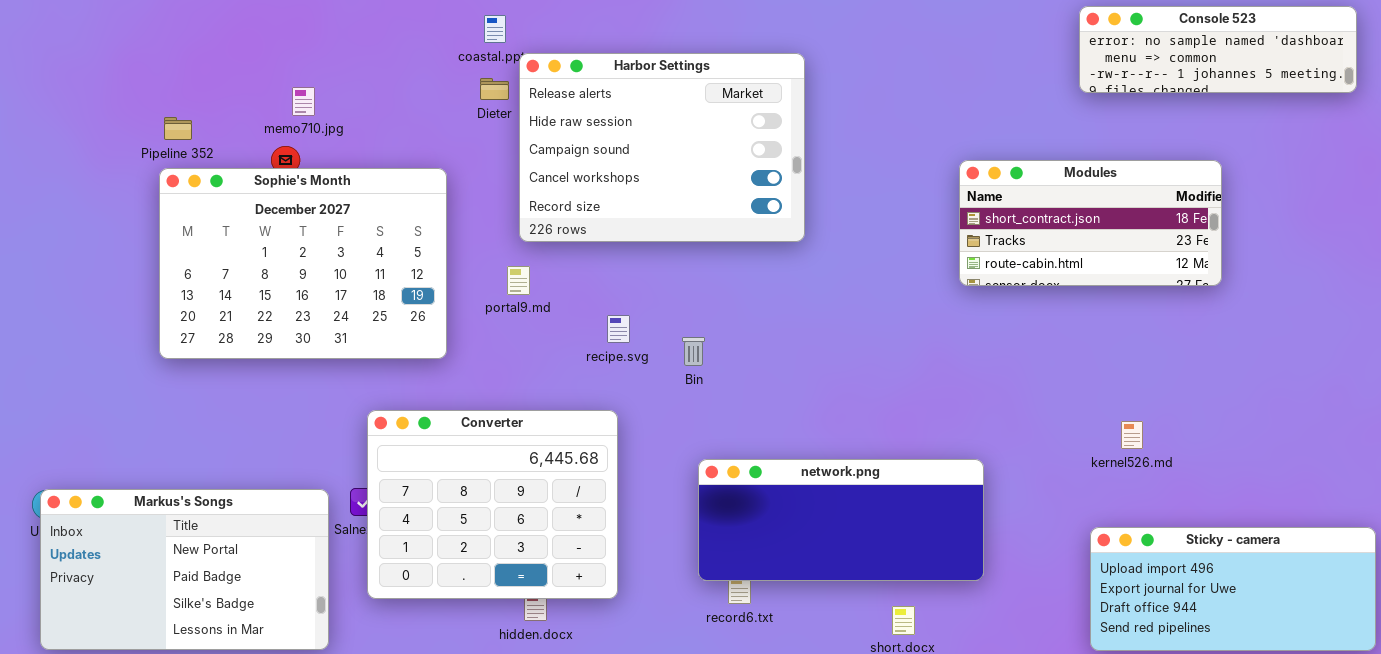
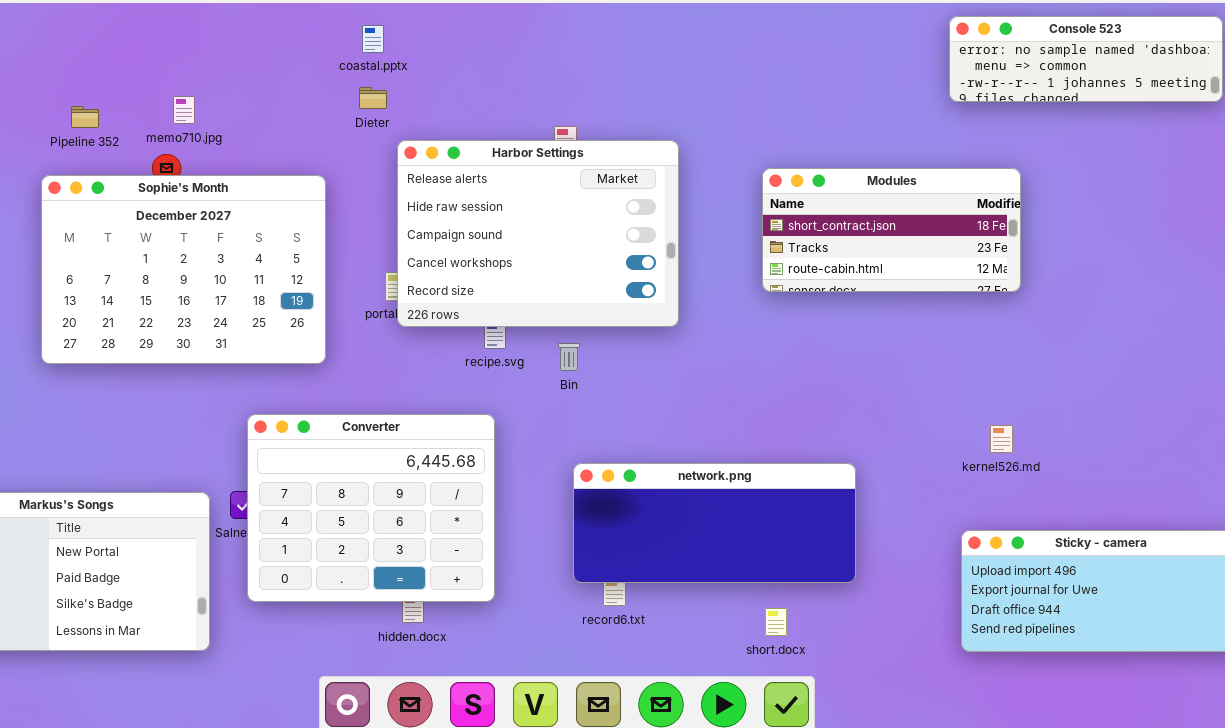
Harbor Settings: [519,53,805,242] -> [397,140,679,327], moved
Pipeline 352: [164,117,192,140] -> [71,106,99,128], moved
Modules: [959,160,1222,286] -> [762,168,1021,292], moved

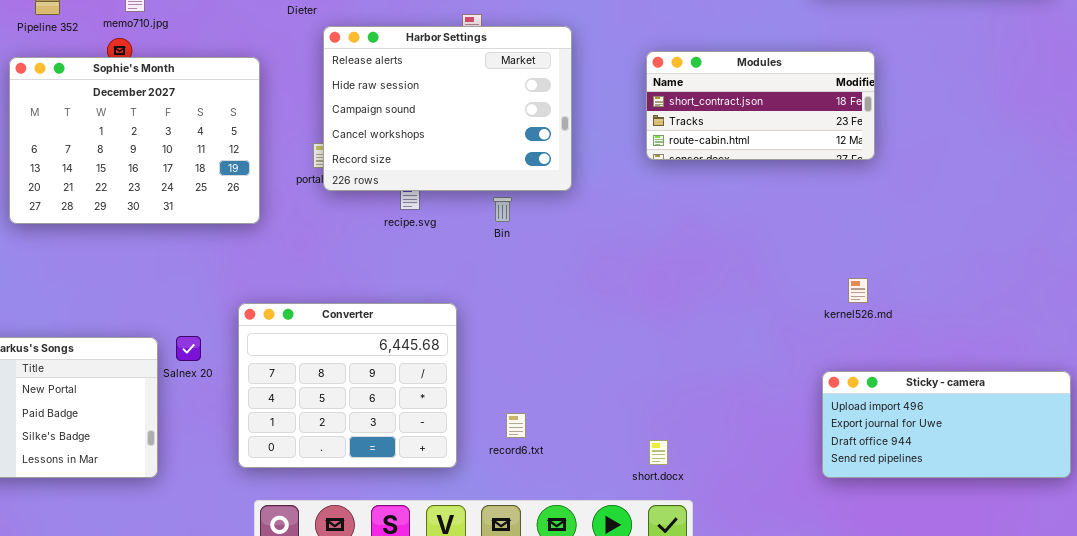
Bin: [558,343,580,371] -> [493,197,512,222], moved
Converter: [247,414,495,602] -> [238,303,457,468], moved
network.png: [573,463,856,583] -> none, closed

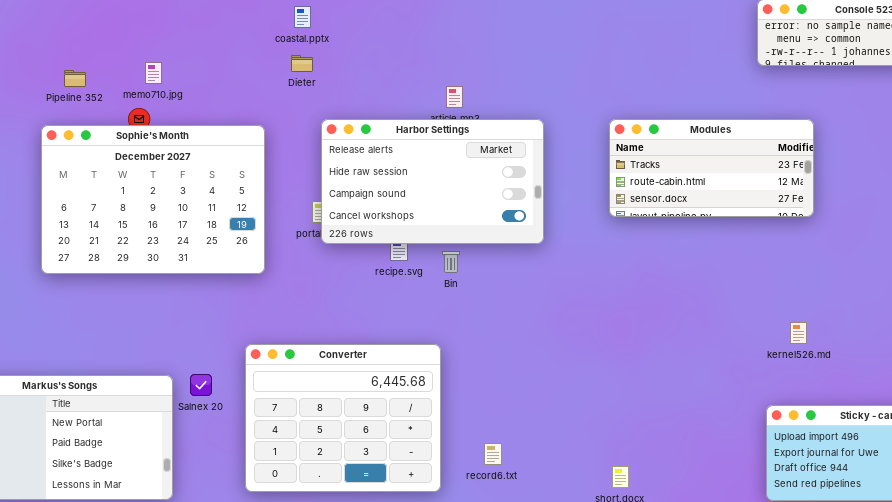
Harbor Settings: [323,26,572,191] -> [321,119,544,244], resized
Modules: [646,51,875,160] -> [609,119,814,217], scrolled down 1 row
Bin: [493,197,512,222] -> [442,251,460,273], moved

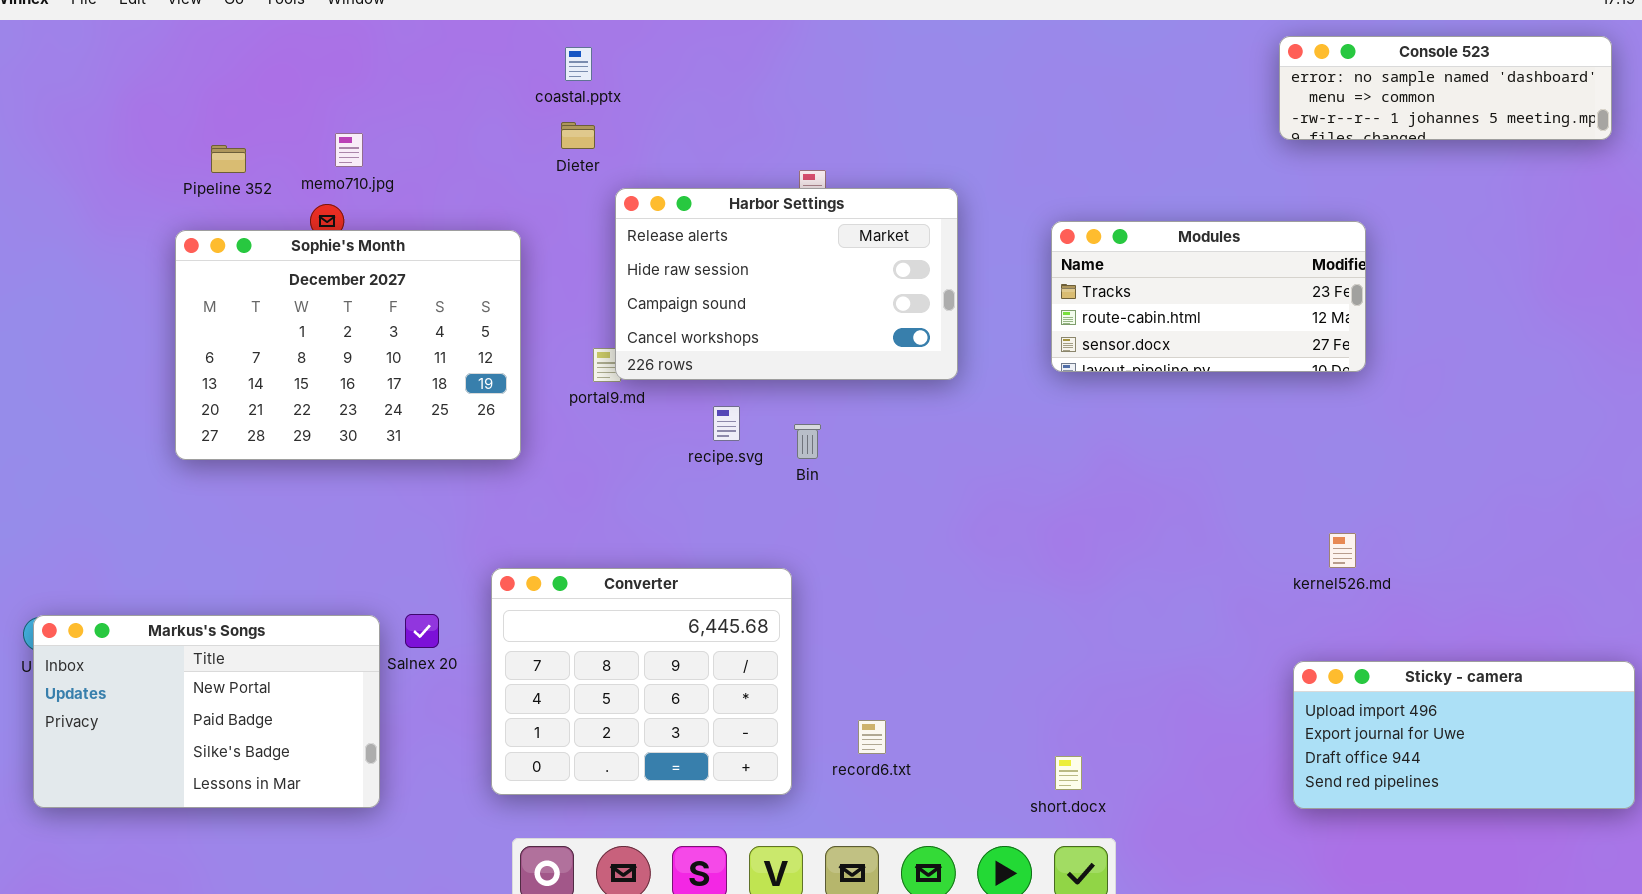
Harbor Settings: [321,119,544,244] -> [615,188,958,380], moved

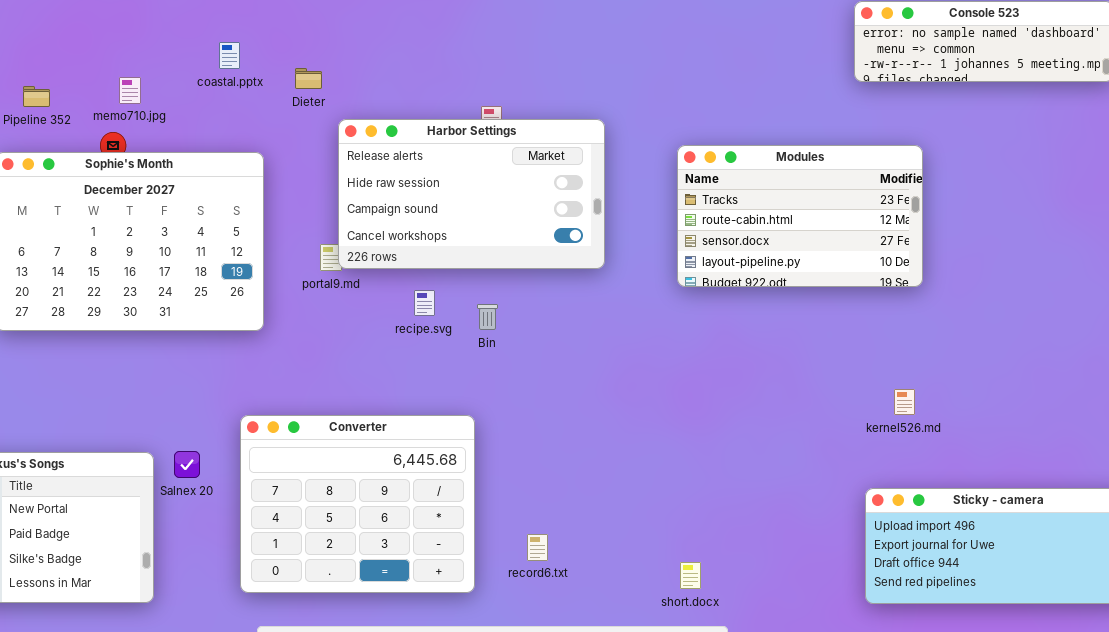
coastal.pptx: [565,47,592,81] -> [219,42,240,69], moved
Modules: [1051,221,1366,372] -> [677,145,923,287], resized

